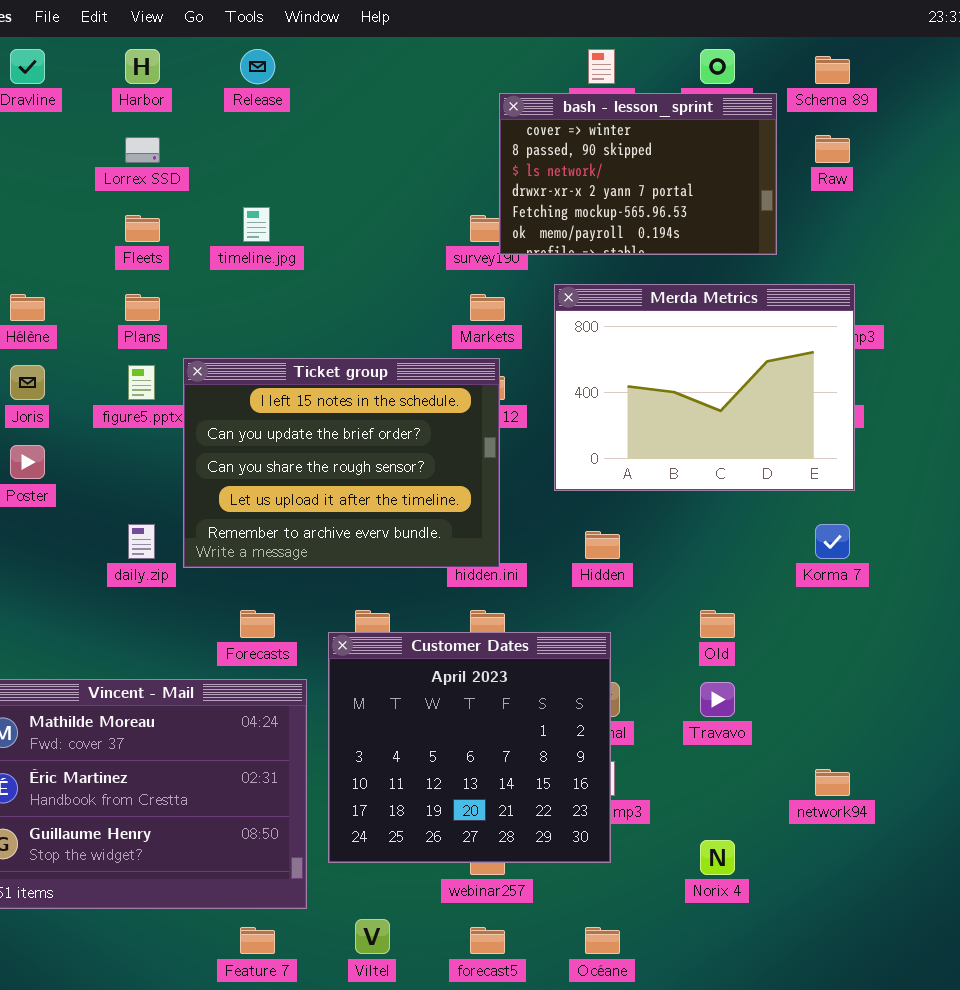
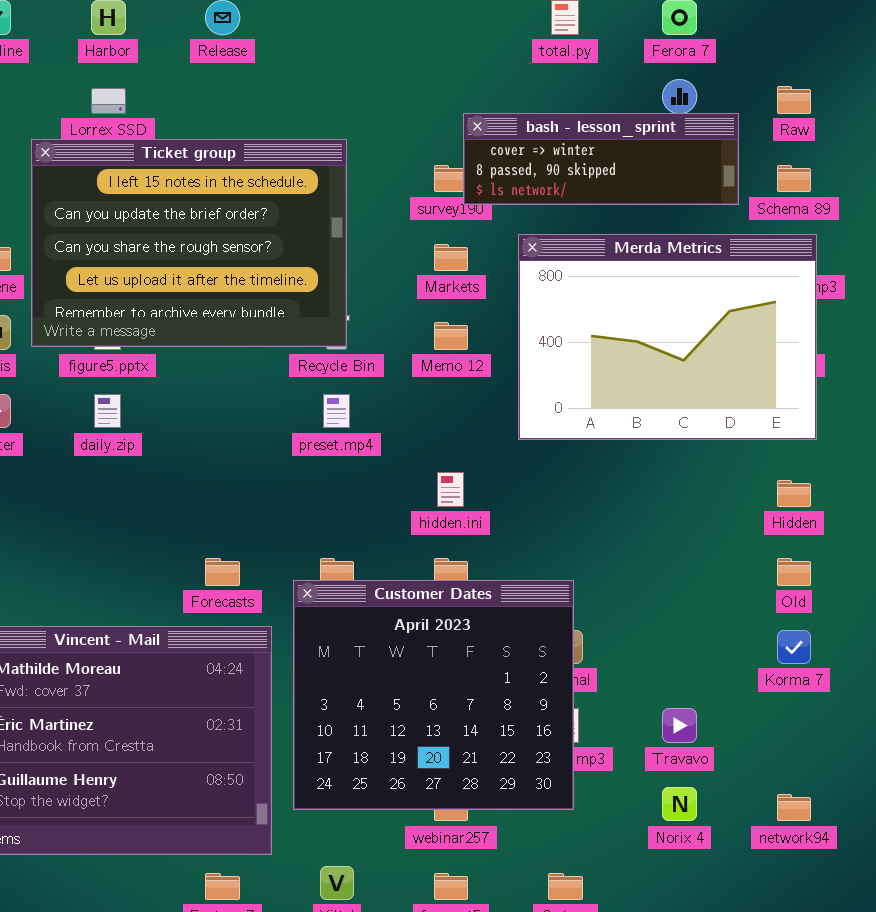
Schema 89: [815,56,850,84] -> [777,165,811,192], moved
bash - lesson_sprint: [499,93,777,255] -> [463,113,739,205], resized
Ticket group: [183,358,500,568] -> [31,139,347,347], moved
daily.zip: [128,524,155,559] -> [94,394,121,428], moved
Korma 7: [815,524,850,559] -> [777,630,811,664], moved
Hidden: [585,531,620,559] -> [777,480,811,507], moved
Old: [700,610,735,638] -> [777,558,811,586], moved
Travavo: [700,682,735,717] -> [662,708,697,743], moved
network94: [815,769,850,796] -> [777,794,811,821], moved

